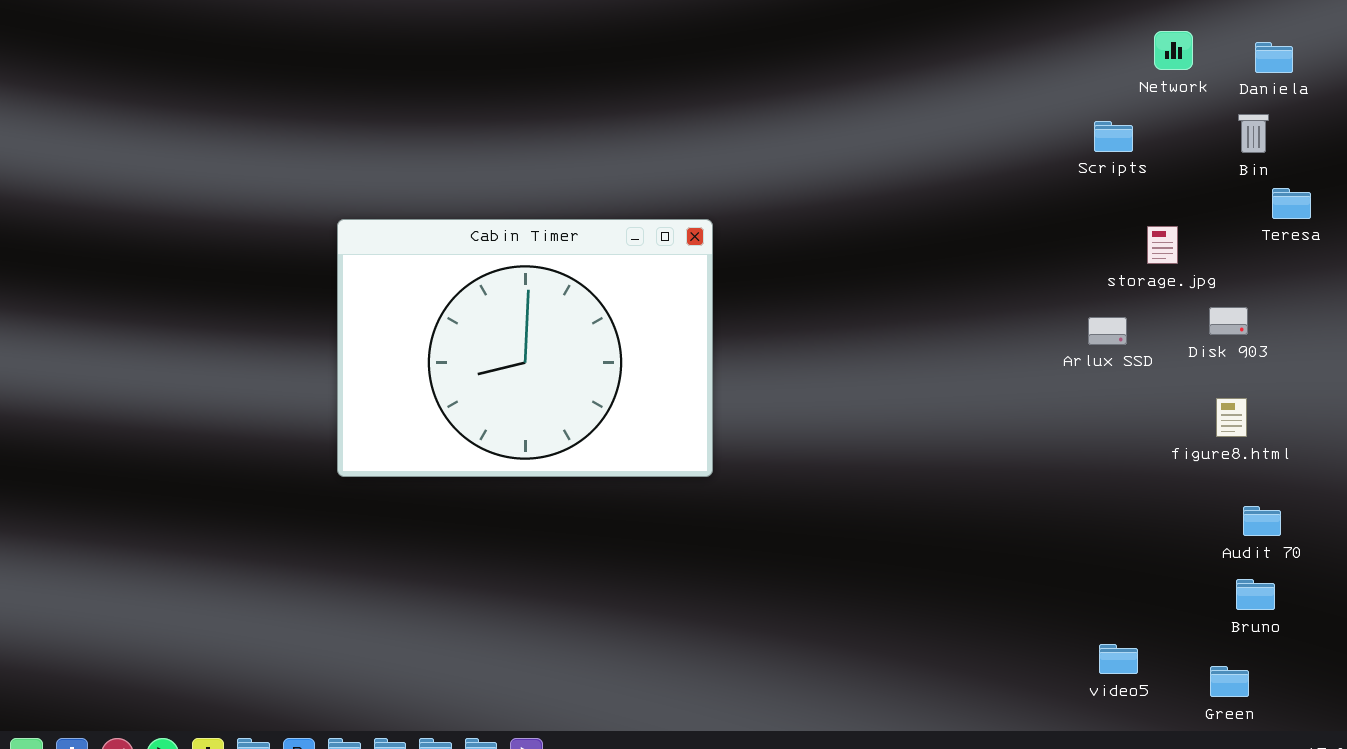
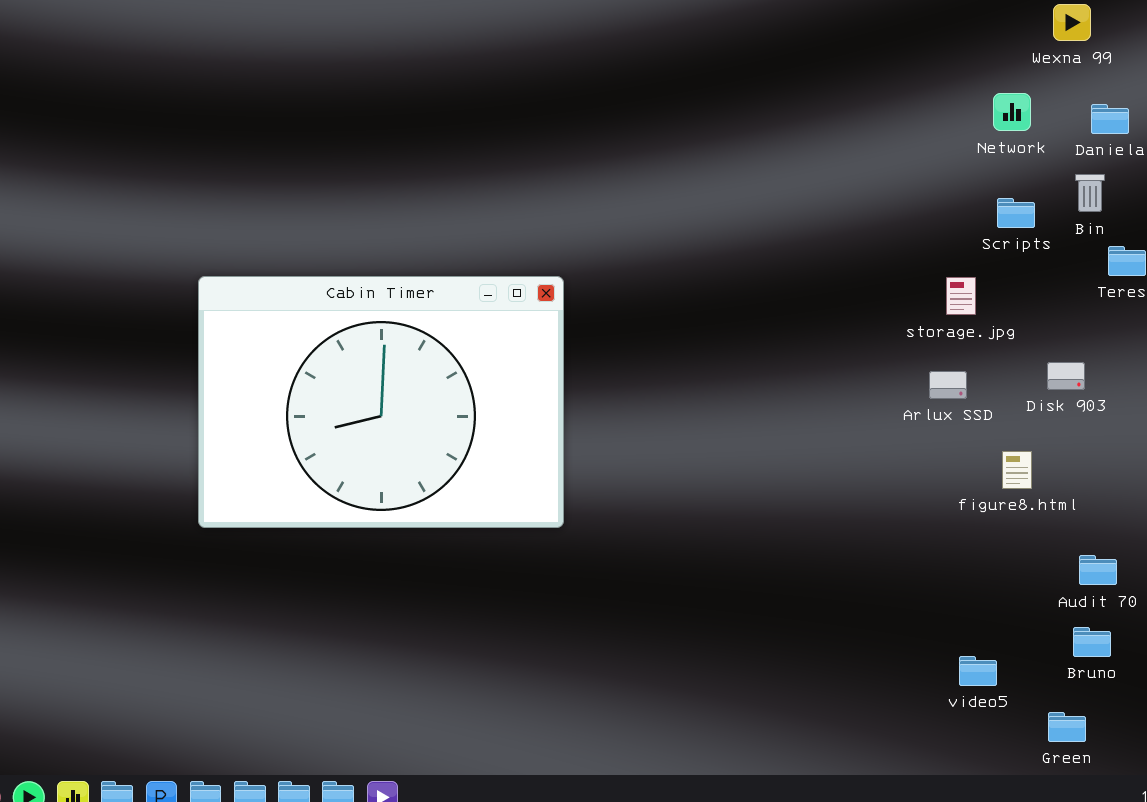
Scripts: [1094,121,1133,152] -> [997,198,1035,228], moved
storage.jpg: [1147,226,1178,264] -> [946,277,976,315], moved
figure8.html: [1216,398,1247,437] -> [1002,451,1032,489], moved
video5: [1099,644,1138,674] -> [959,656,997,686], moved

